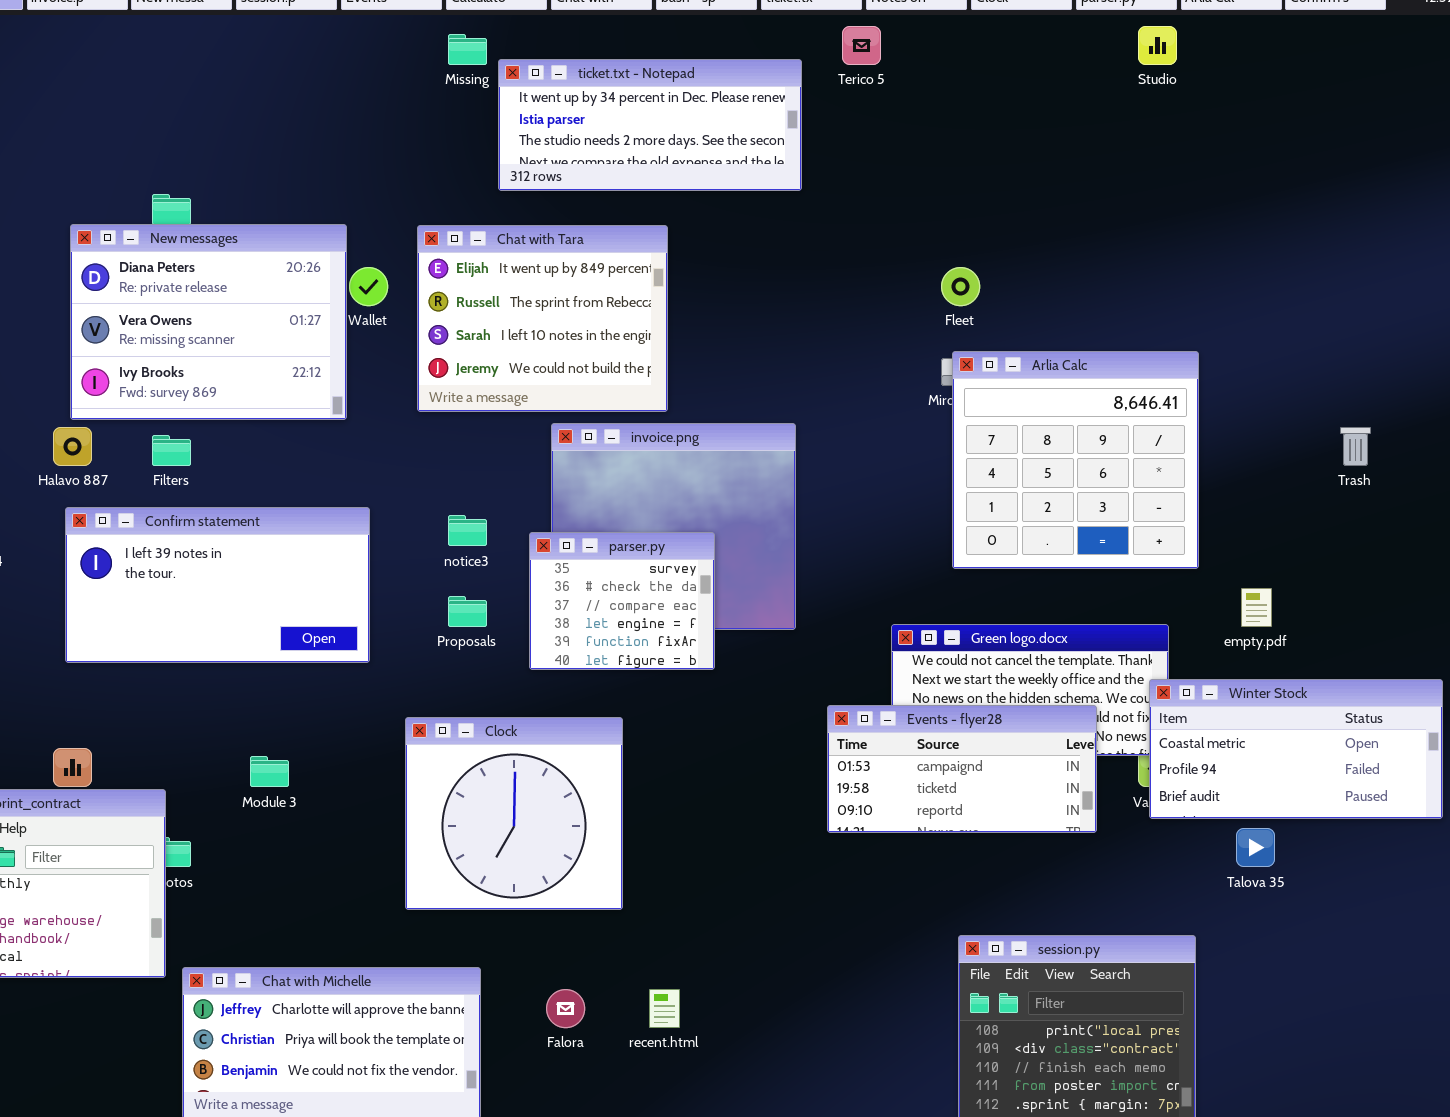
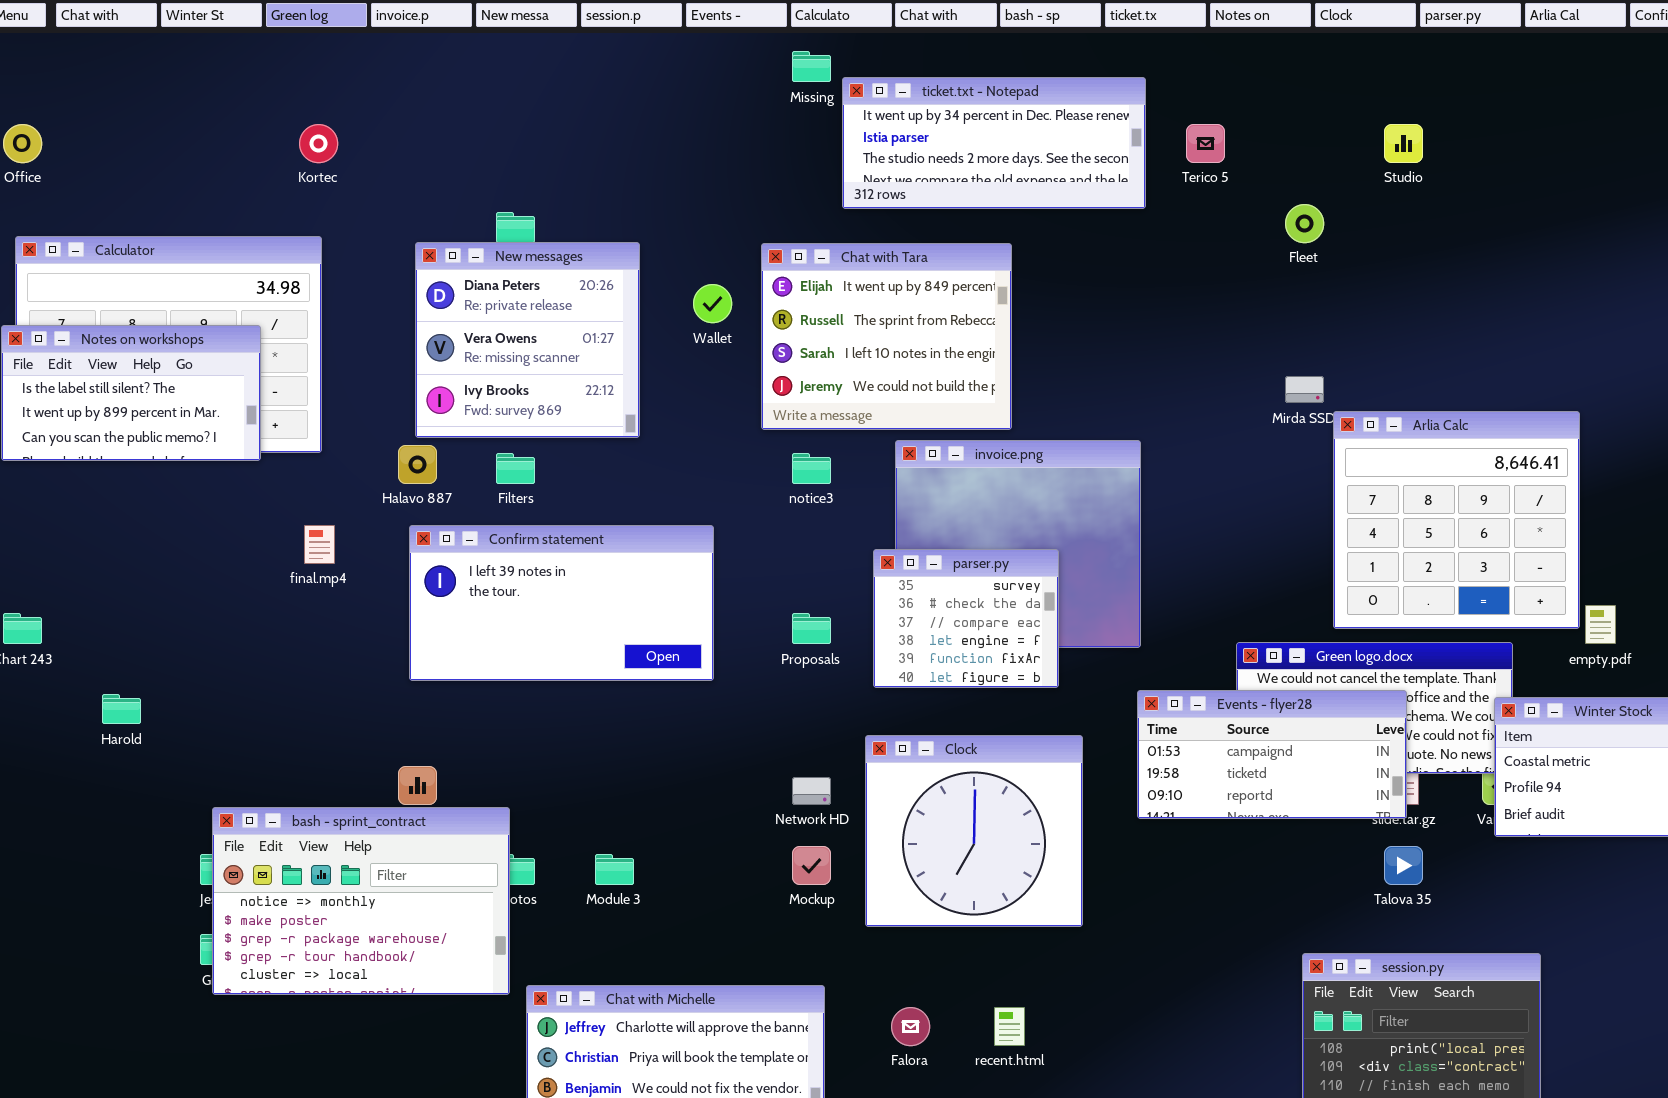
Terico 5: [842,26,881,65] -> [1186,124,1225,163], moved
Studio: [1138,26,1177,65] -> [1384,124,1423,163], moved
New messages: [70,224,347,420] -> [415,242,640,438], resized
Fleet: [941,267,980,306] -> [1285,204,1324,243], moved
Arlia Calc: [952,351,1199,569] -> [1333,411,1580,629], moved
notice3: [448,515,487,546] -> [792,453,831,484], moved
Events - flyer28: [827,705,1097,833] -> [1137,690,1407,819], moved
Clock: [405,717,623,910] -> [865,735,1083,927], moved
Module 3: [250,756,289,787] -> [595,854,634,885], moved
Talova 35: [1236,828,1275,867] -> [1384,846,1423,885], moved

